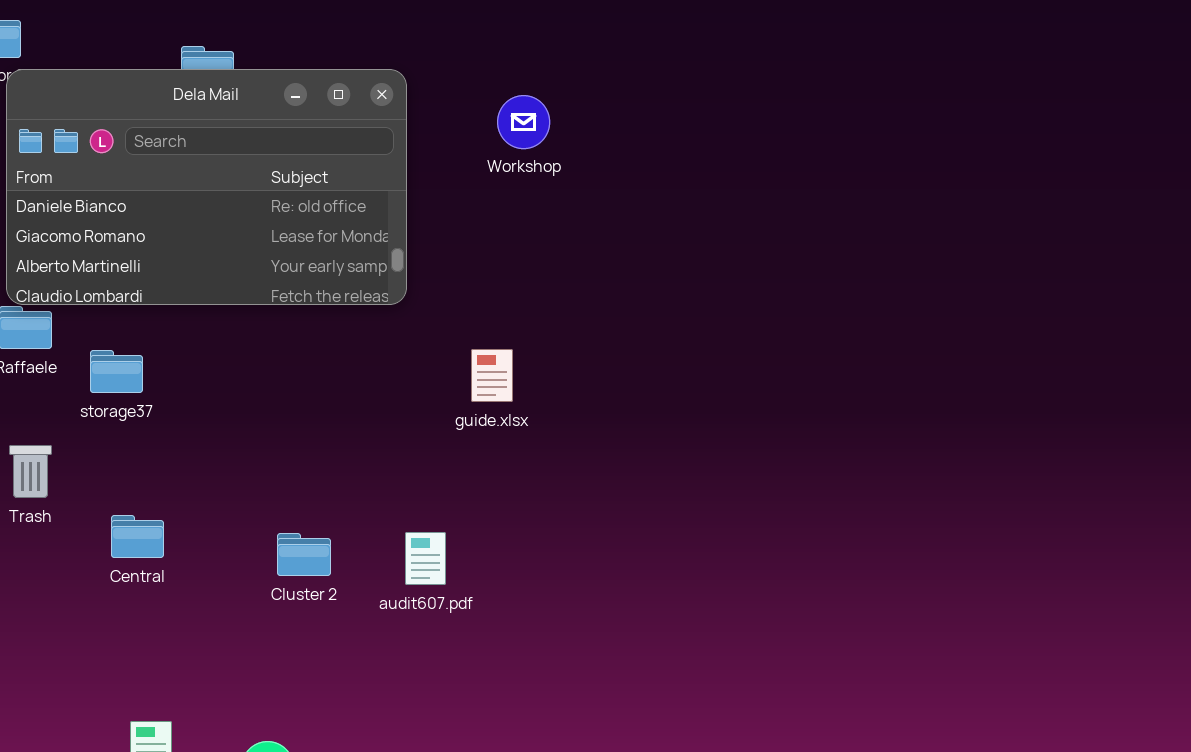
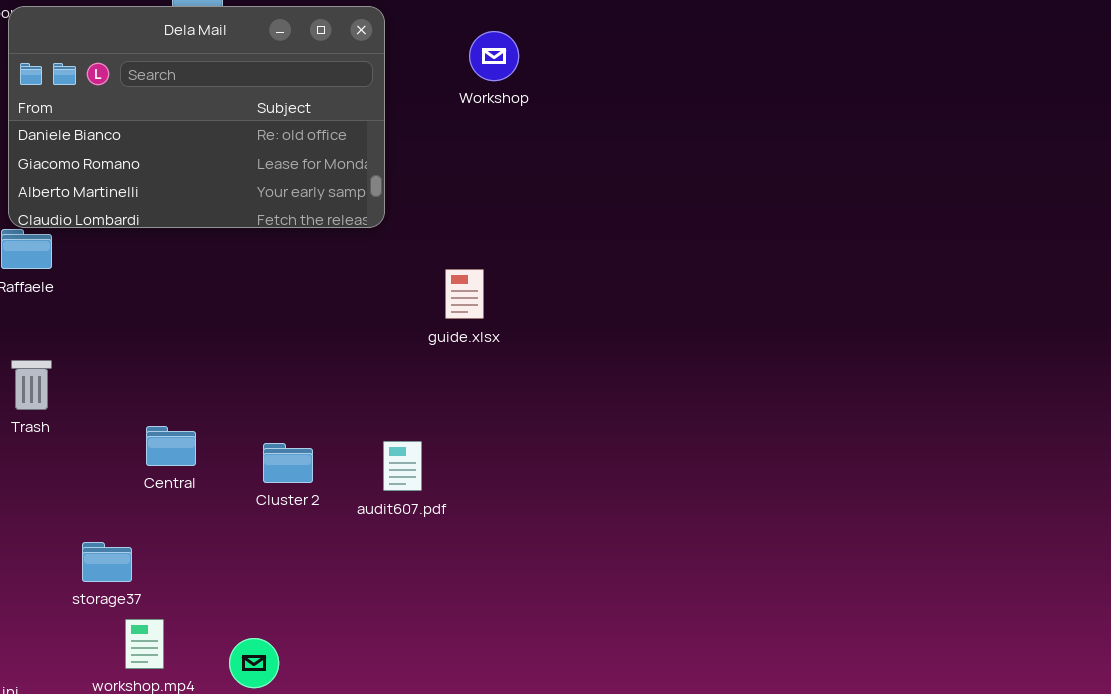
storage37: [90,350,143,393] -> [82,542,132,582], moved
Central: [111,515,164,558] -> [146,426,196,466], moved

